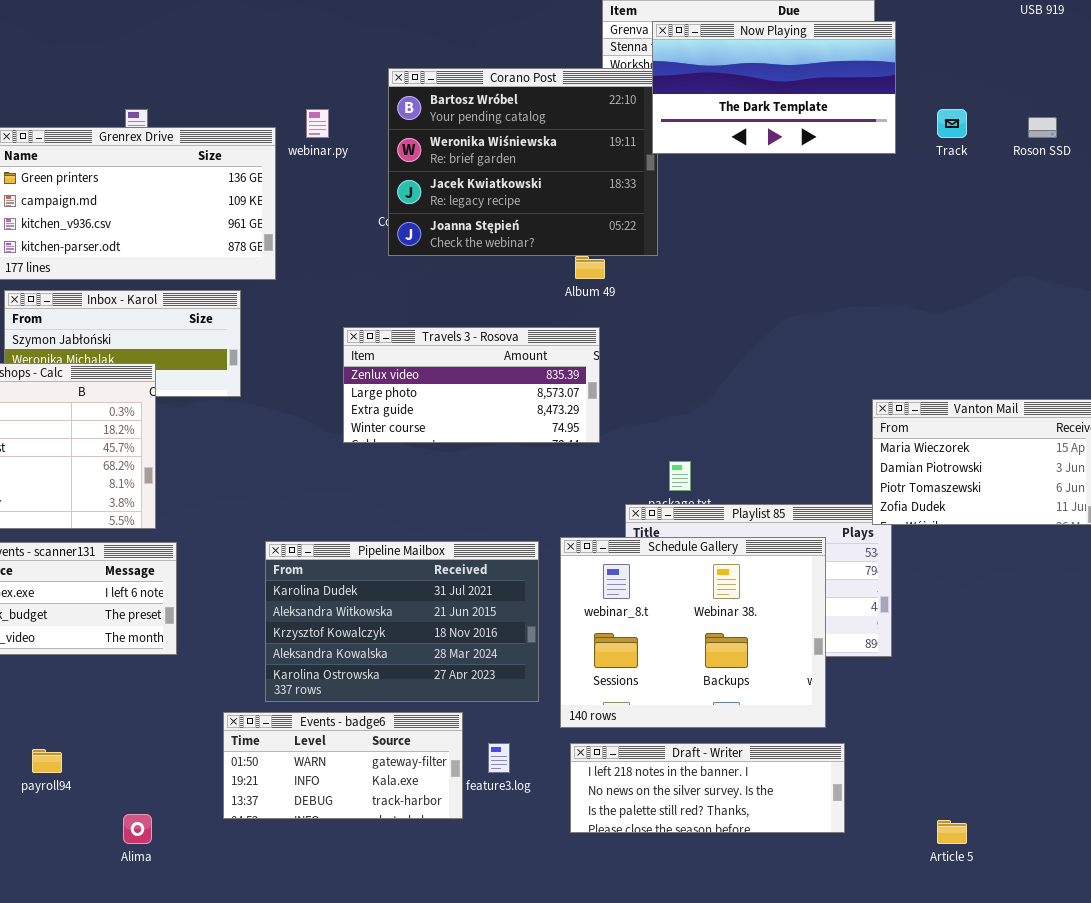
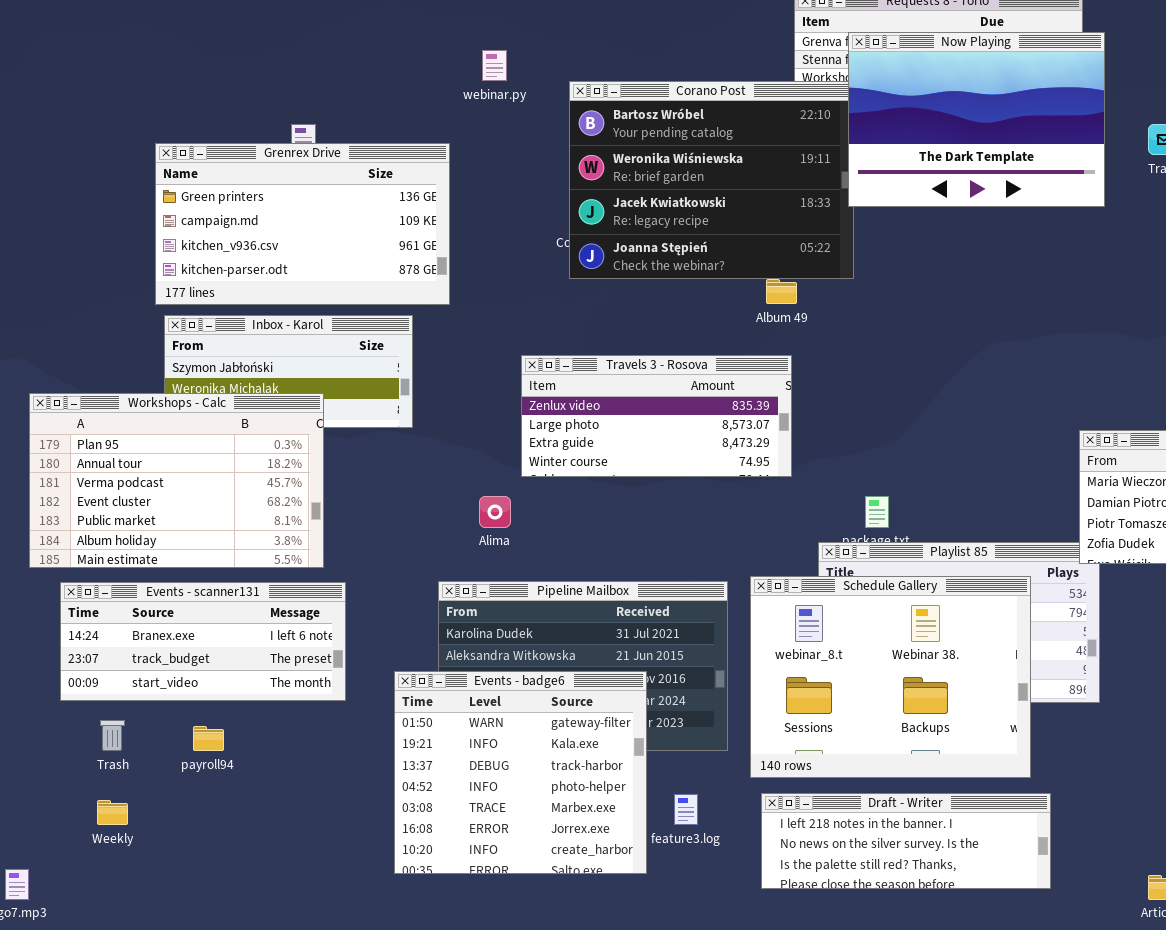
Now Playing: [652,21,896,154] -> [848,32,1105,207], resized
webinar.py: [306,109,329,138] -> [482,50,507,81], moved
Events - badge6: [223,712,463,819] -> [394,671,647,874], resized
payroll94: [32,749,62,773] -> [193,726,224,751], moved
Alima: [123,814,152,844] -> [479,496,511,528], moved

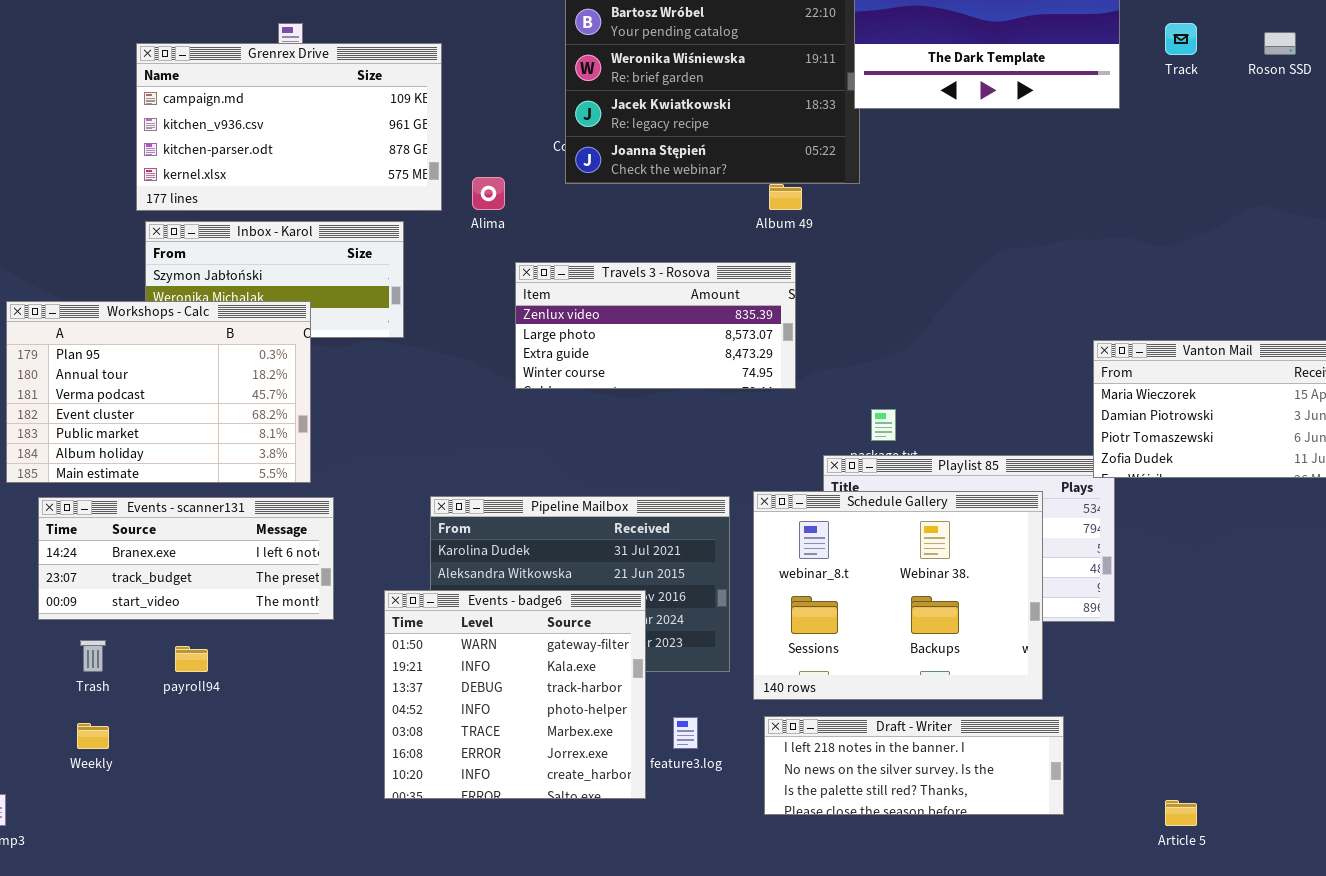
Grenrex Drive: [155,143,450,305] -> [136,43,442,211], scrolled down 1 row
Alima: [479,496,511,528] -> [472,177,505,210], moved

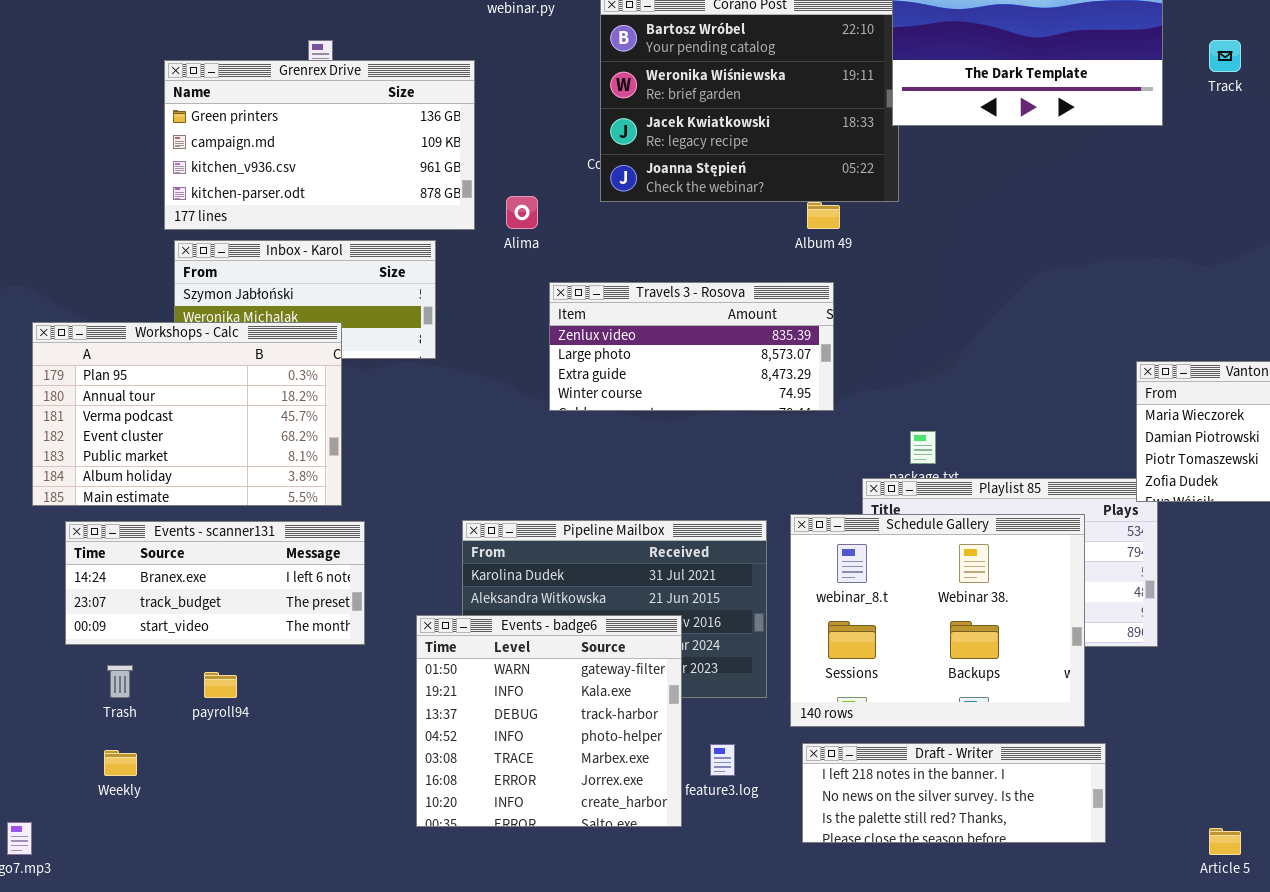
Grenrex Drive: [136,43,442,211] -> [164,60,475,230], scrolled up 1 row

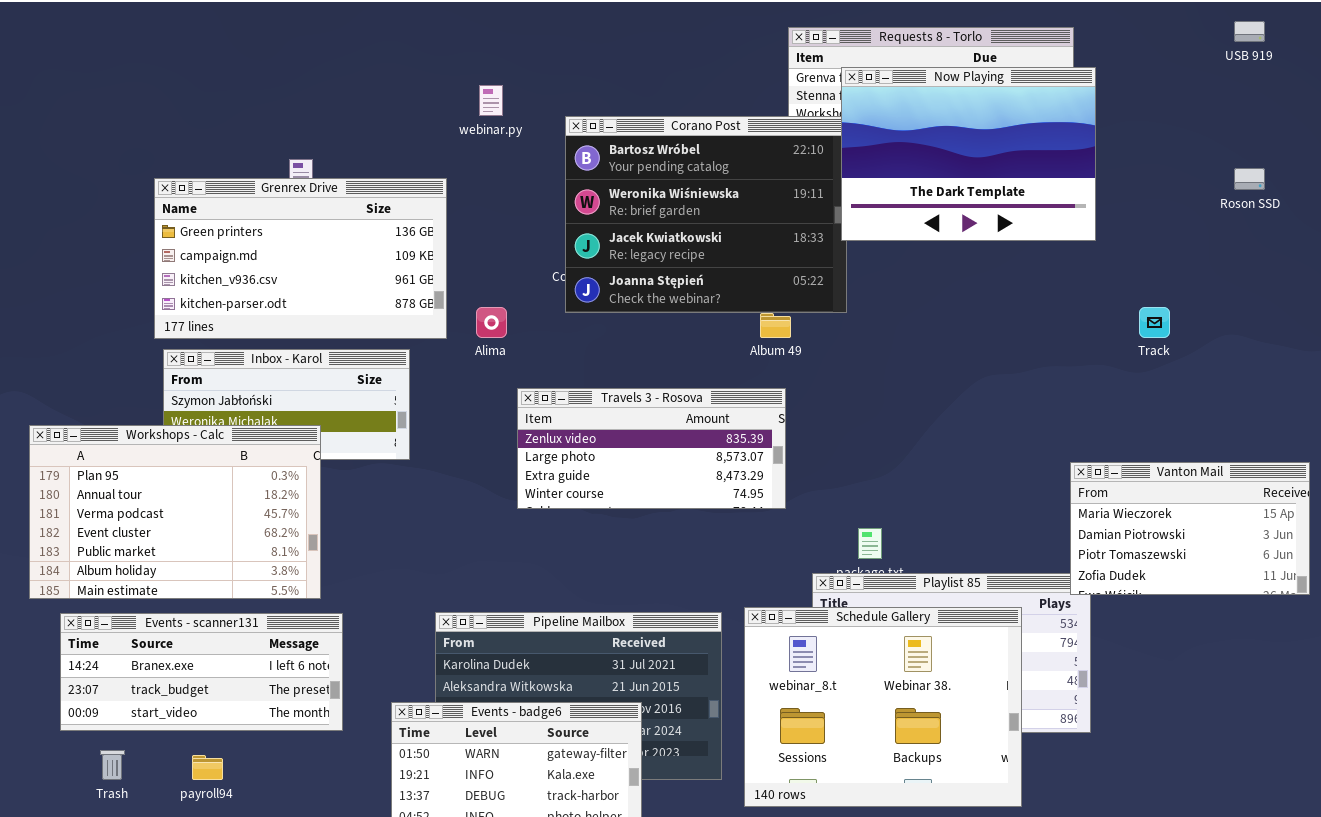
Track: [1209,40,1241,72] -> [1139,307,1170,338], moved

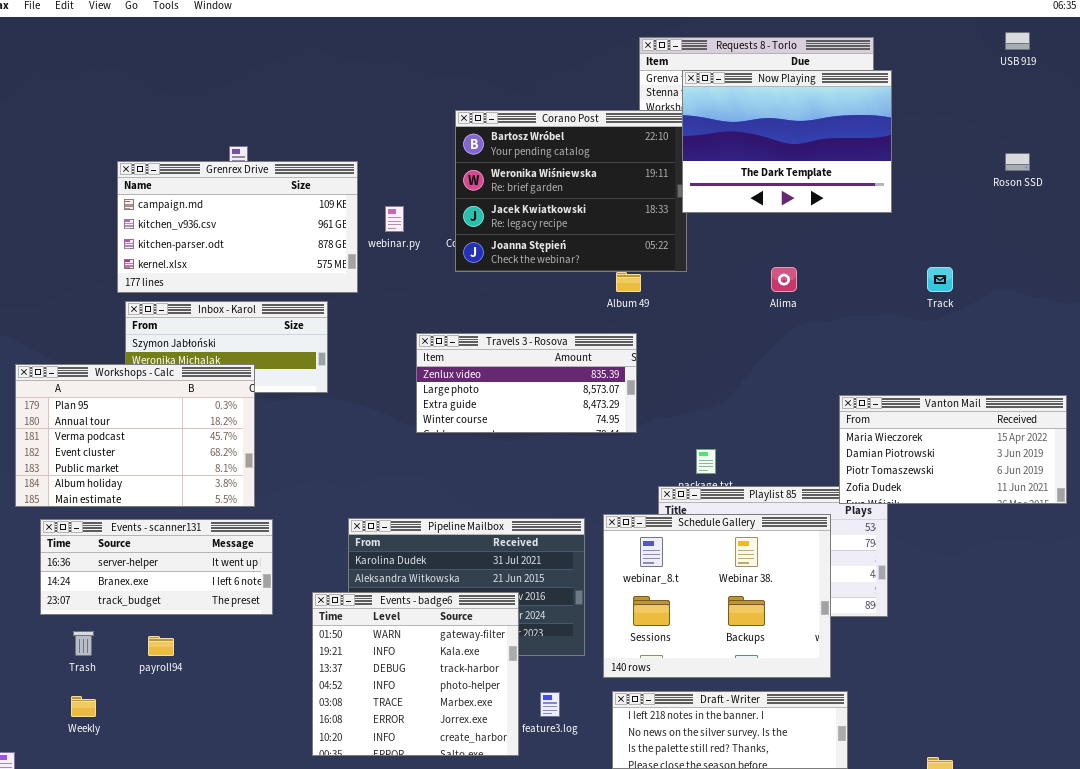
webinar.py: [479,85,503,116] -> [385,206,404,232], moved
Grenrex Drive: [154,178,447,339] -> [117,161,358,293], scrolled down 1 row
Alima: [476,307,507,338] -> [771,267,797,292], moved
Vanton Mail: [1070,462,1310,595] -> [839,395,1067,504], resized
Events - scanner131: [60,613,343,731] -> [40,519,273,615], scrolled up 1 row

